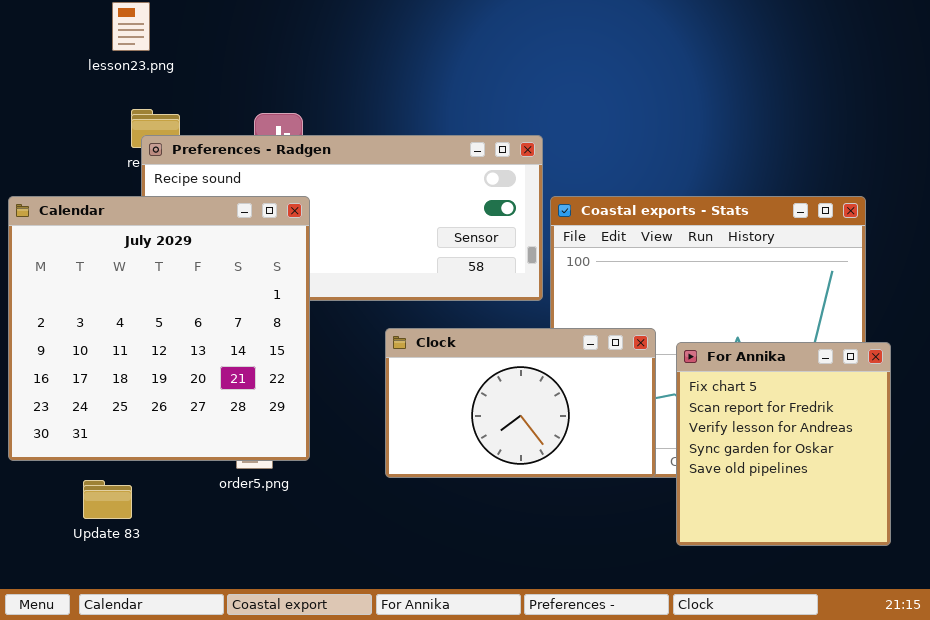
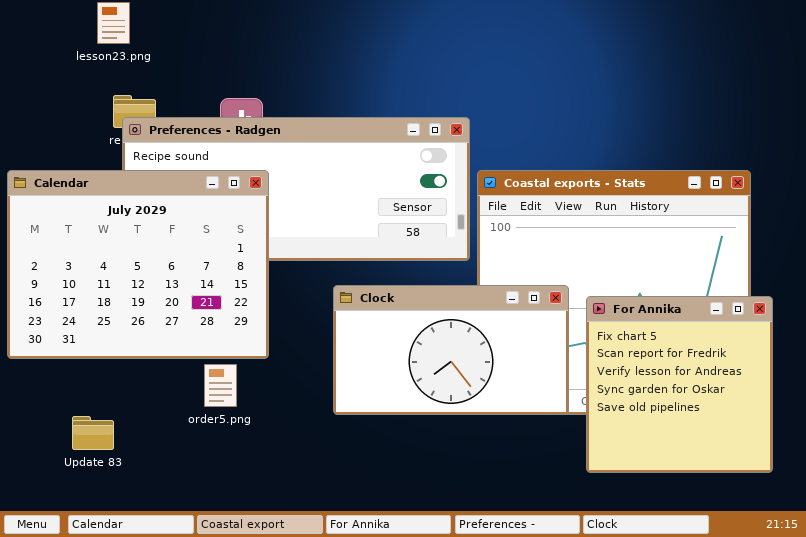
Calendar: [8,196,310,461] -> [7,170,269,359], resized

